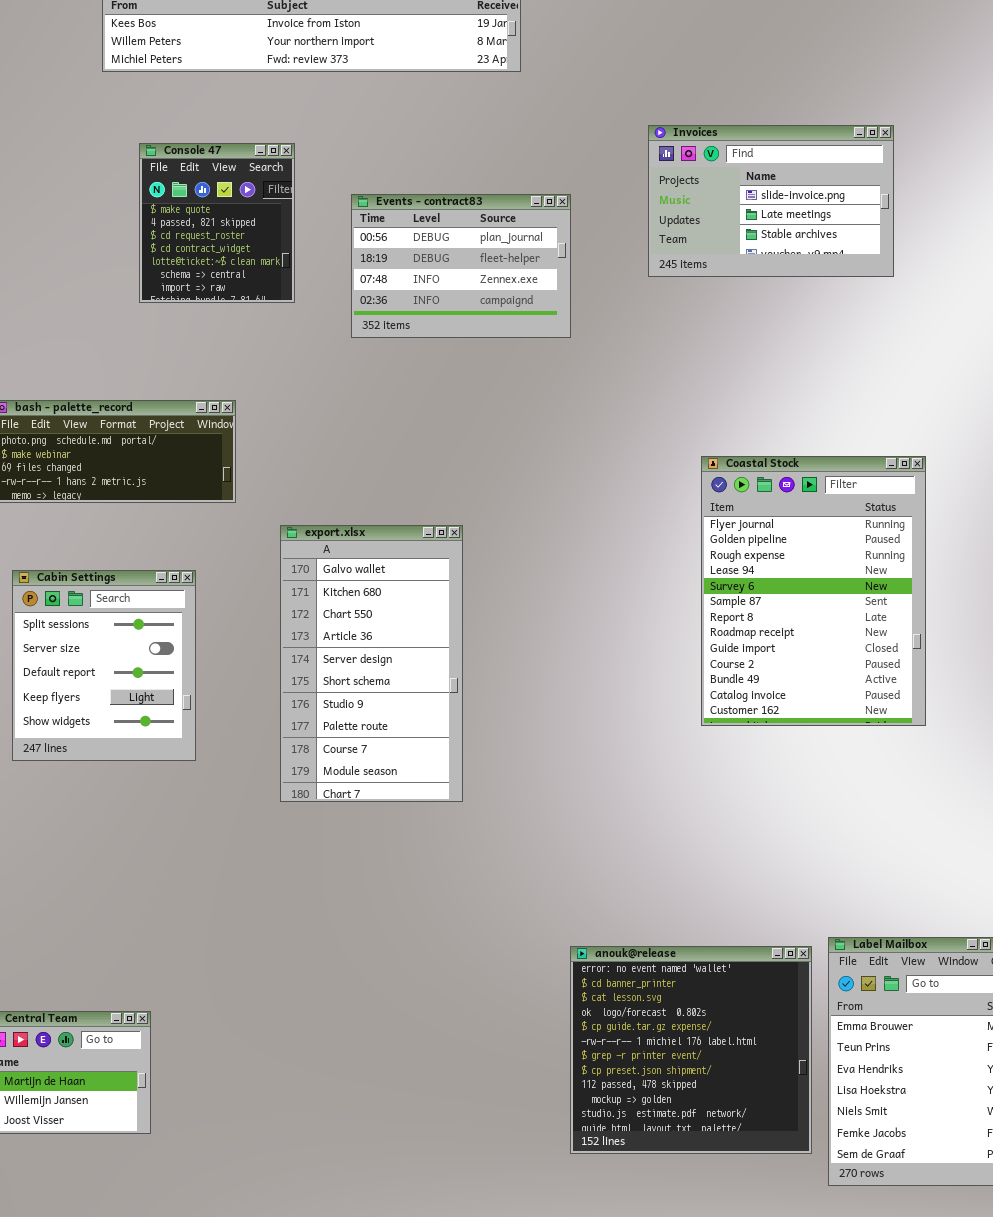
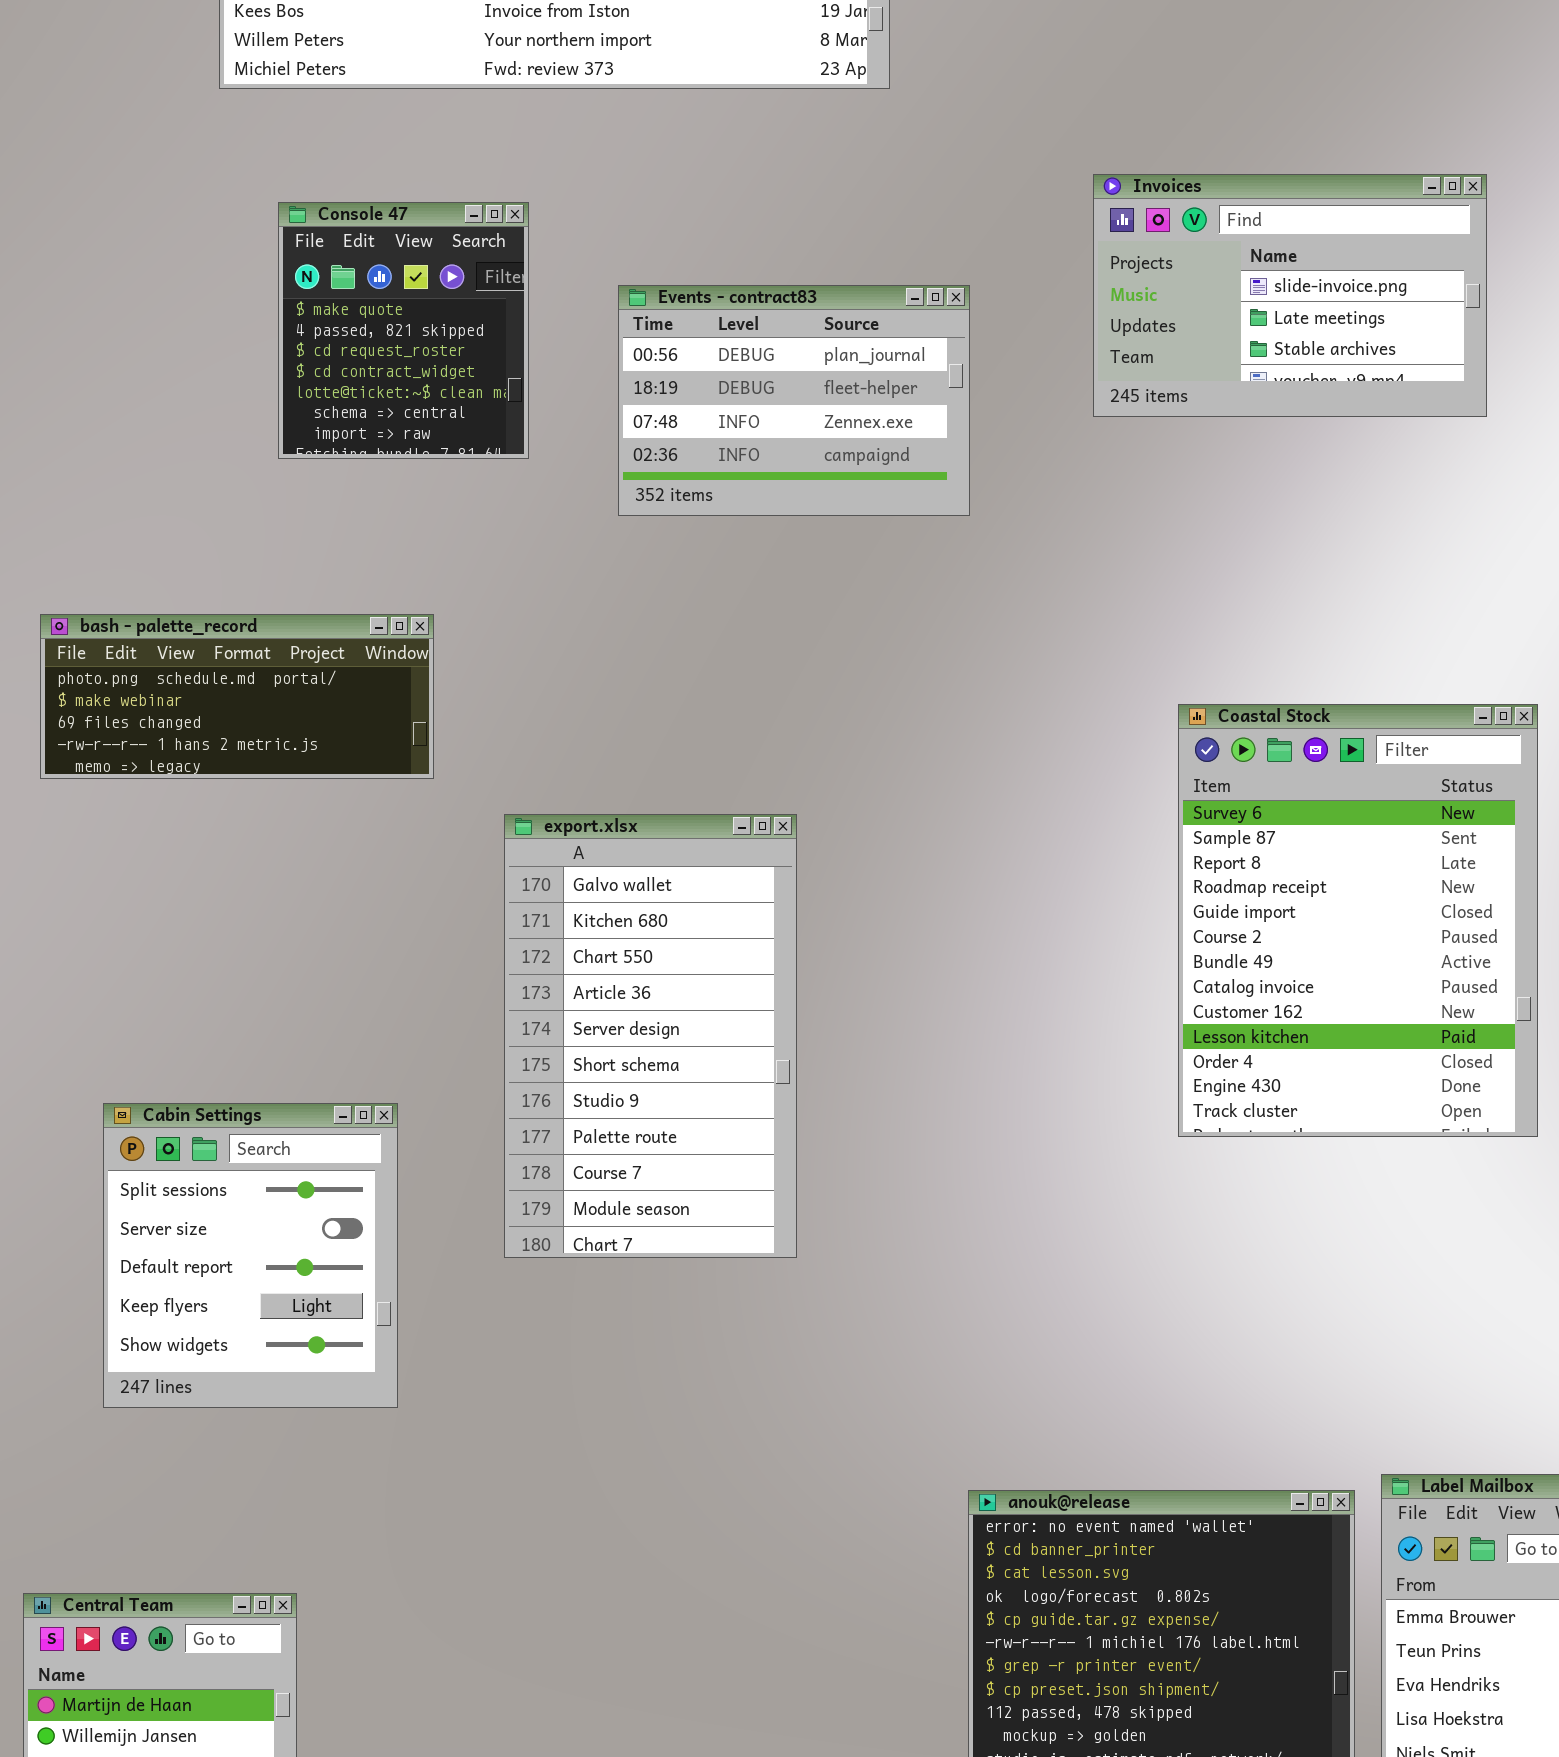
Coastal Stock: [701,456,926,726] -> [1178,704,1538,1137], scrolled down 4 rows
Cabin Settings: [12,570,196,761] -> [103,1103,398,1408], moved

